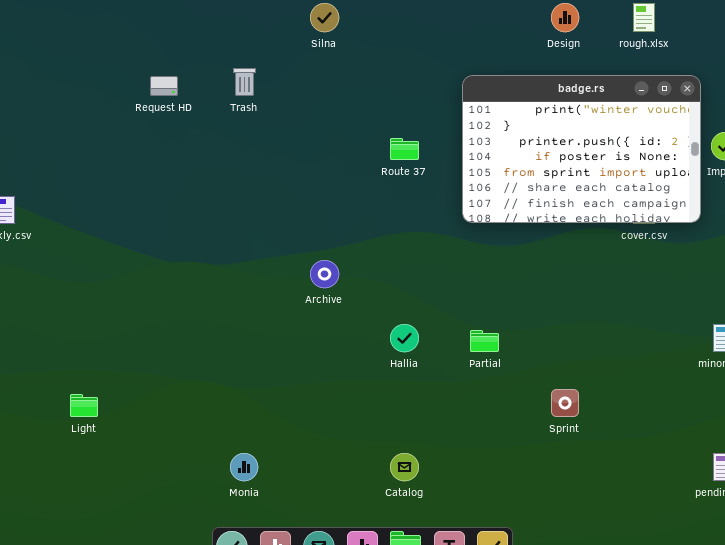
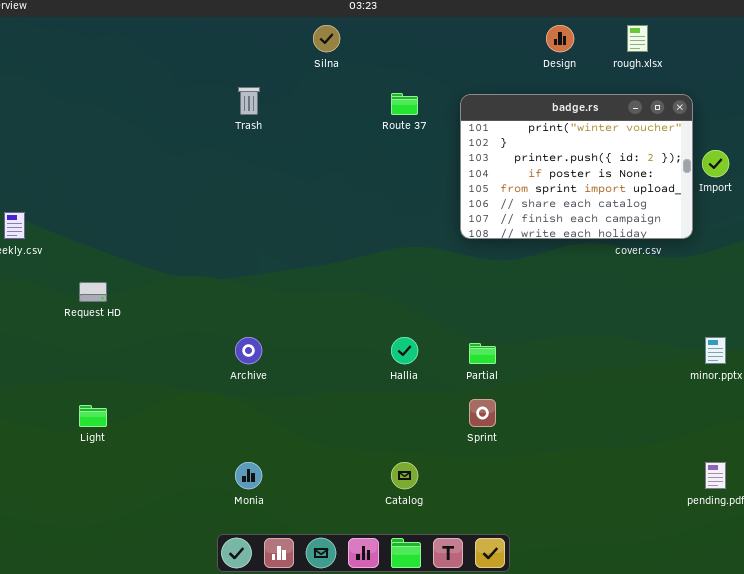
Request HD: [150,76,178,96] -> [79,282,107,302], moved
Route 37: [390,138,419,160] -> [391,93,418,115], moved
Archive: [310,260,339,288] -> [235,337,262,364], moved
Sprint: [551,389,579,417] -> [469,399,496,427], moved

